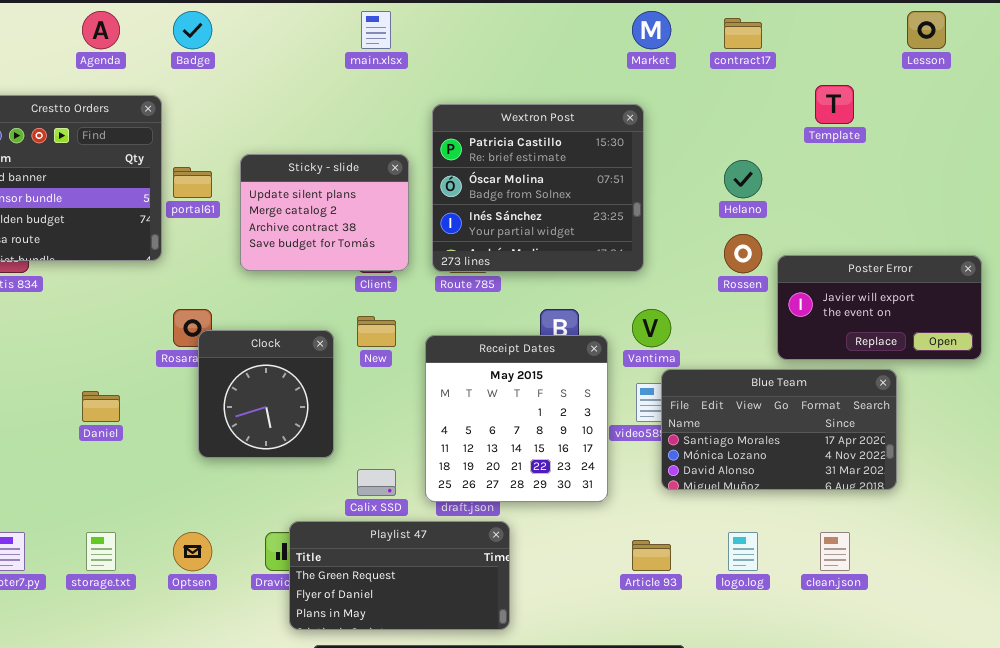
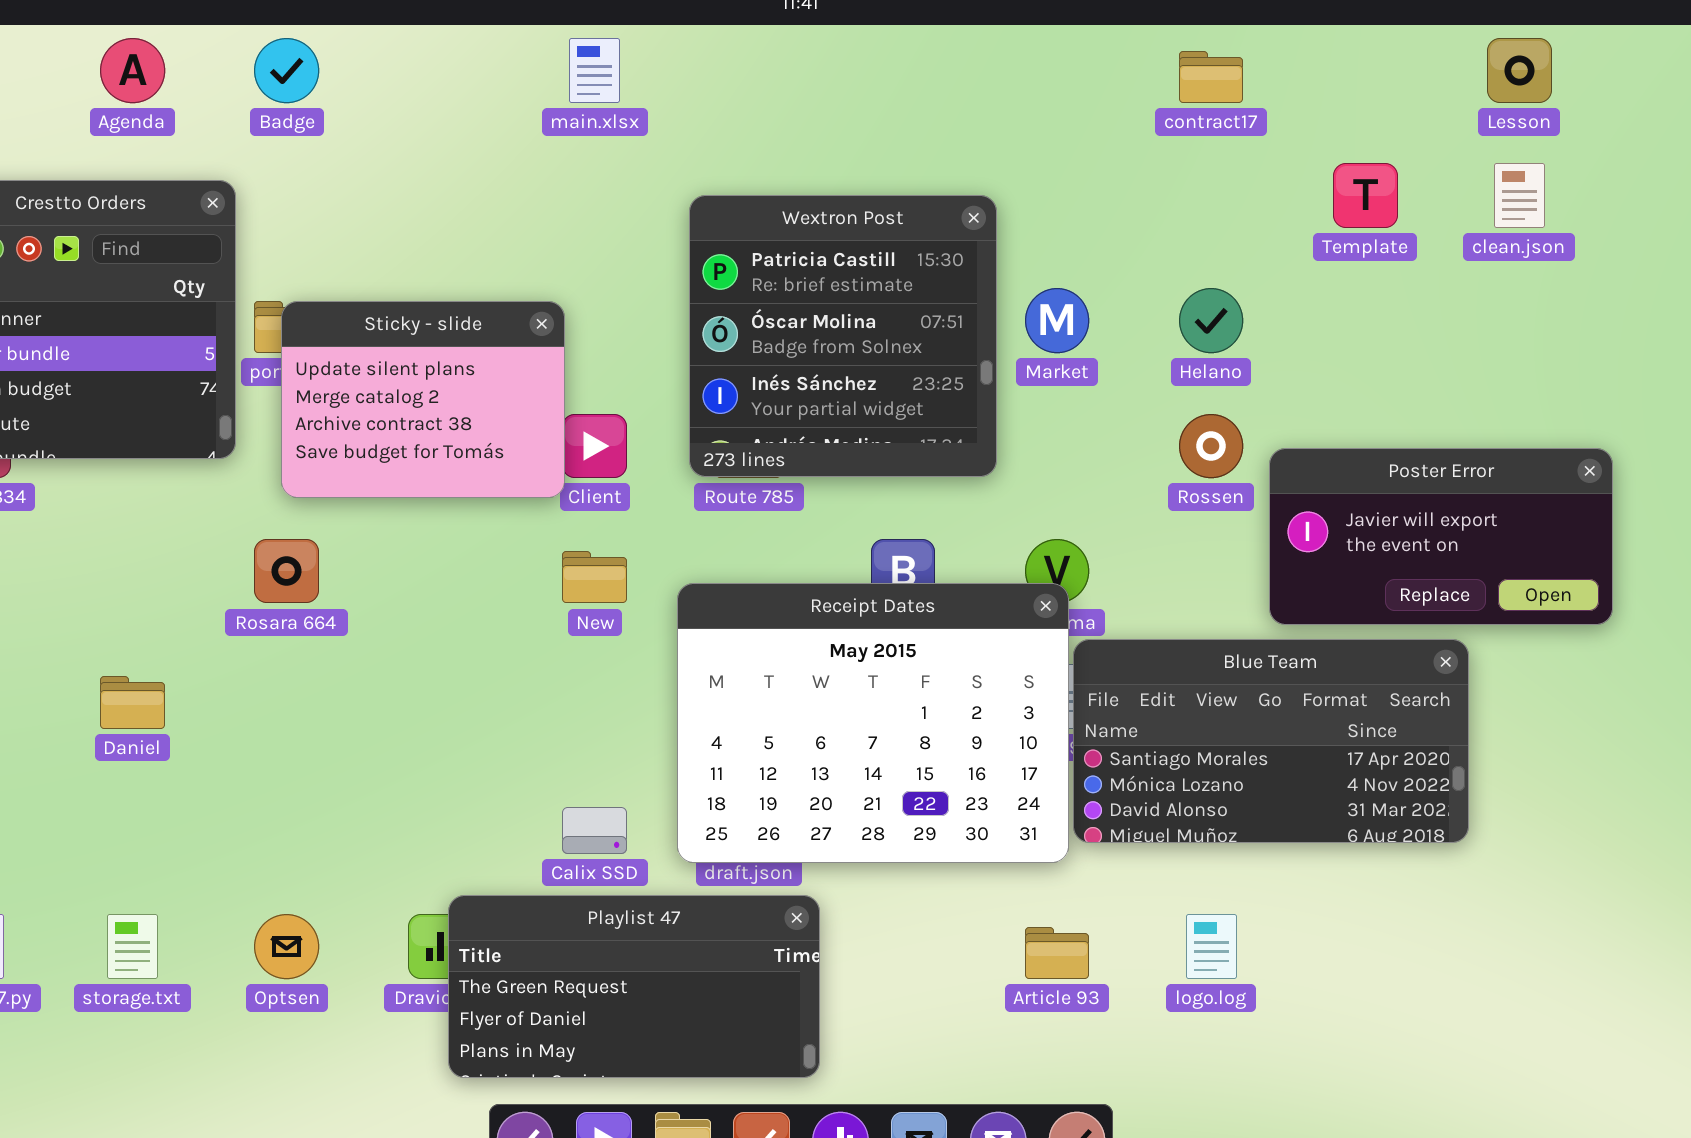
Market: [632,11,671,49] -> [1025,288,1089,353], moved
Wextron Post: [432,104,644,272] -> [689,195,997,477], resized
Sticky - slide: [240,154,409,271] -> [281,301,565,498], moved
Clock: [198,330,334,458] -> none, closed
Receipt Dates: [425,335,608,502] -> [677,583,1069,863], resized
clean.json: [820,532,850,571] -> [1494,163,1545,228], moved

